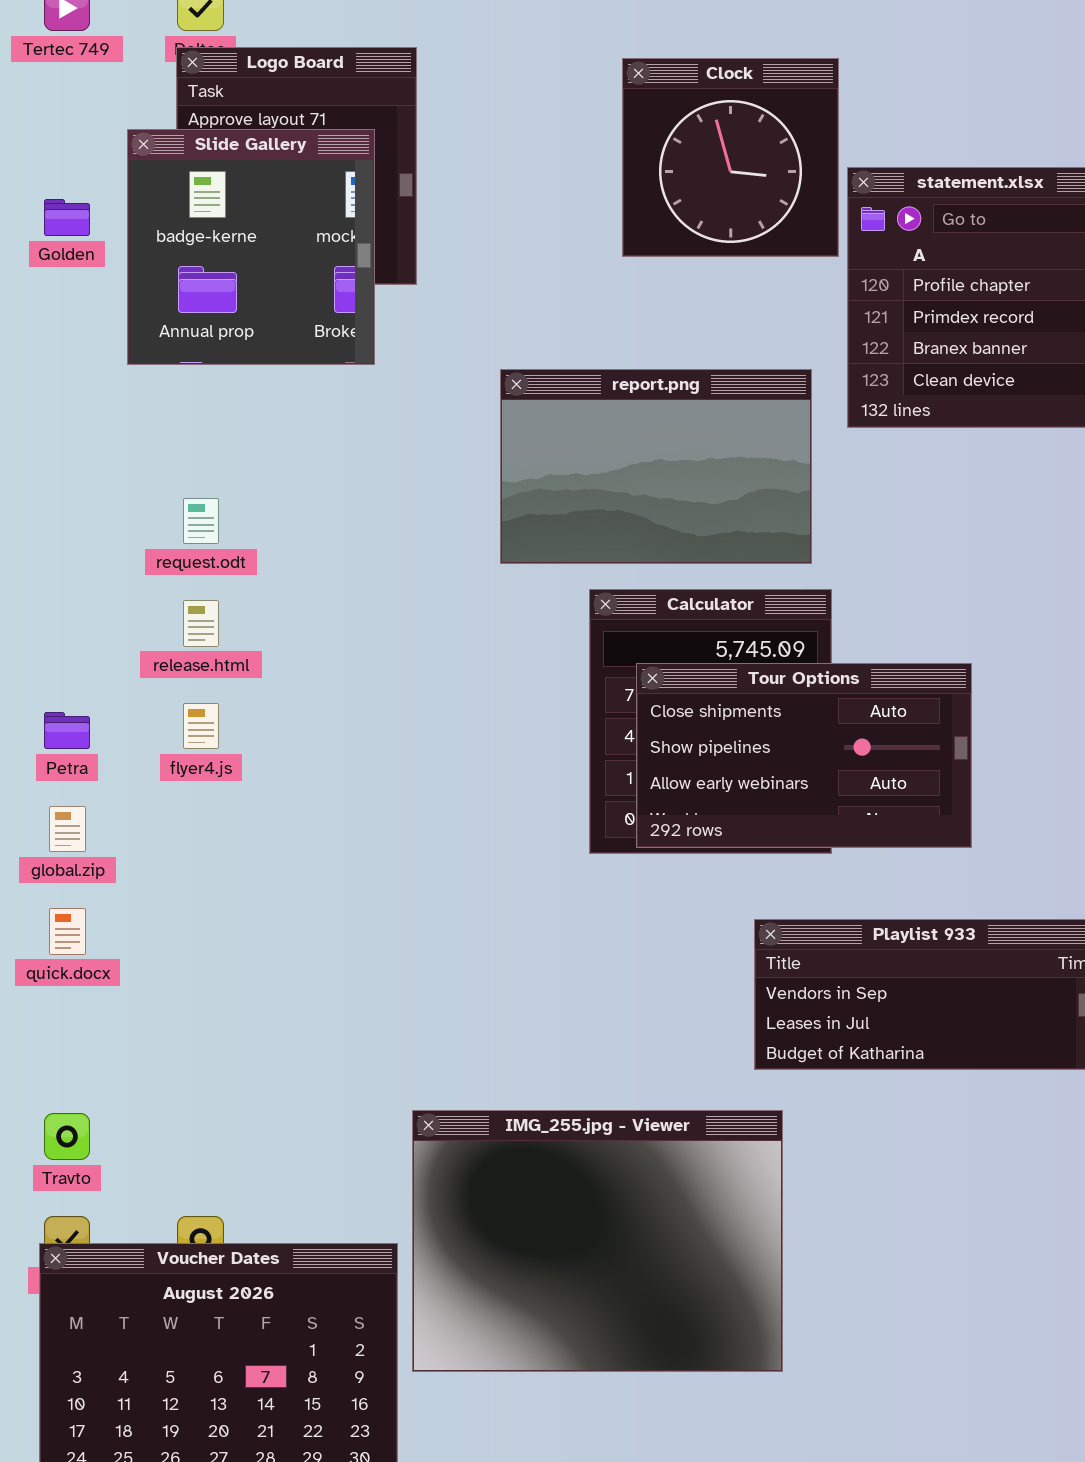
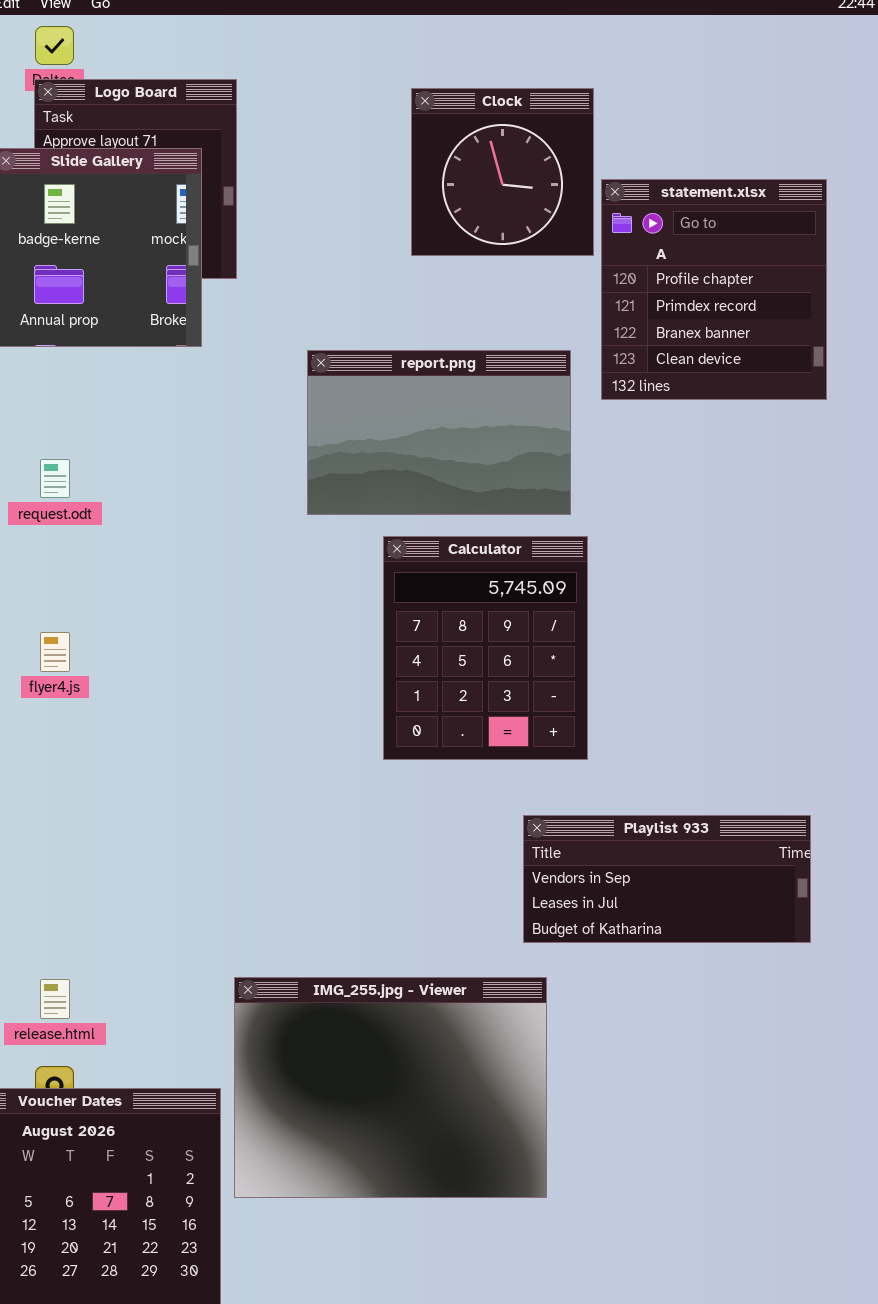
release.html: [183,600,219,647] -> [40,979,70,1019], moved
Tour Options: [636,663,972,848] -> none, closed

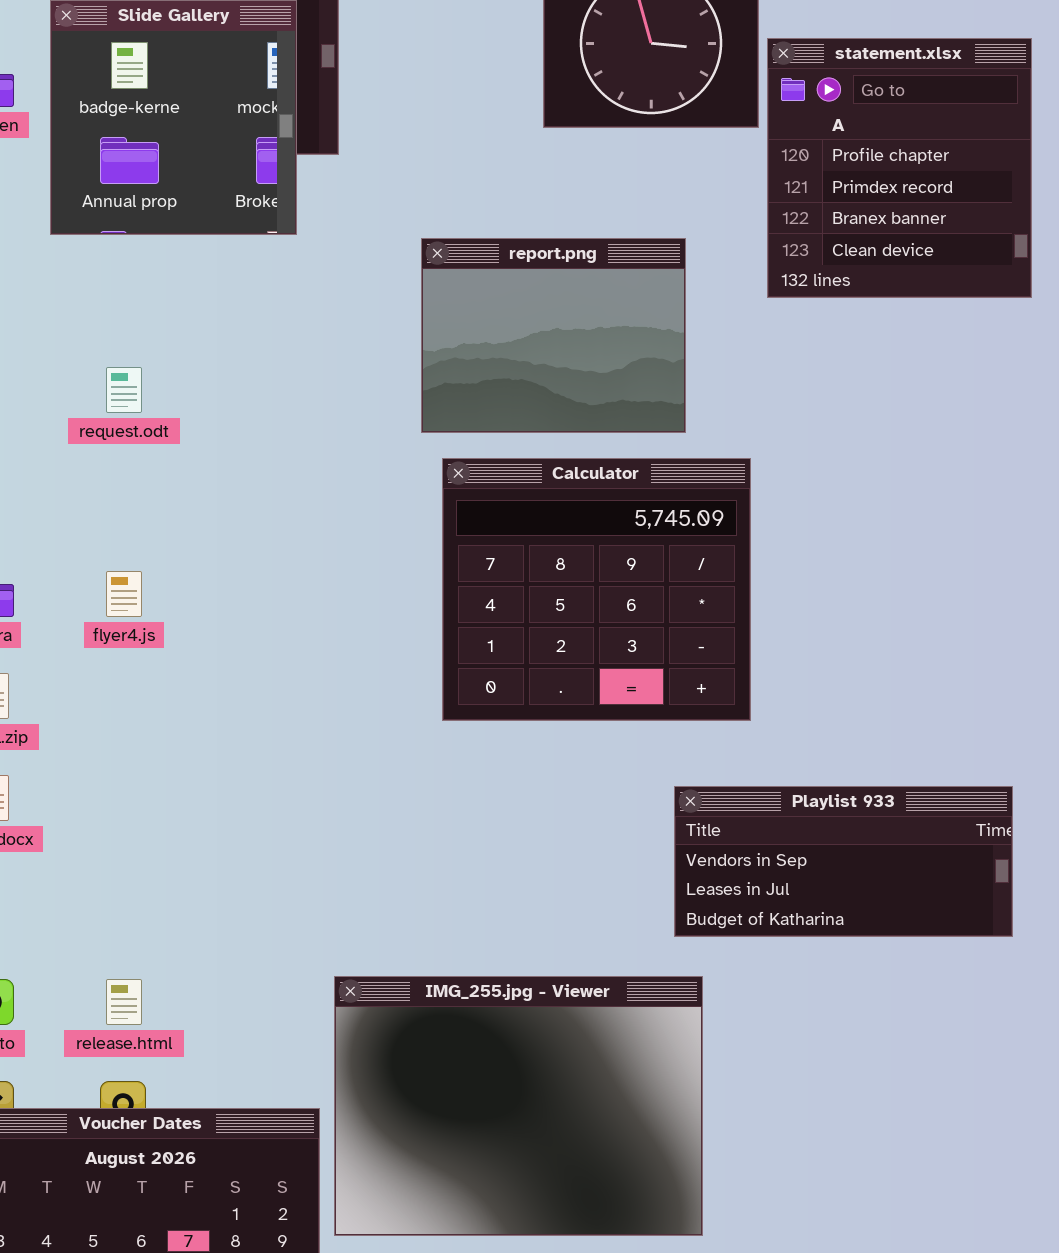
report.png: [307,350,571,515] -> [421,238,686,433], resized
Calculator: [383,536,588,760] -> [442,458,751,721], resized

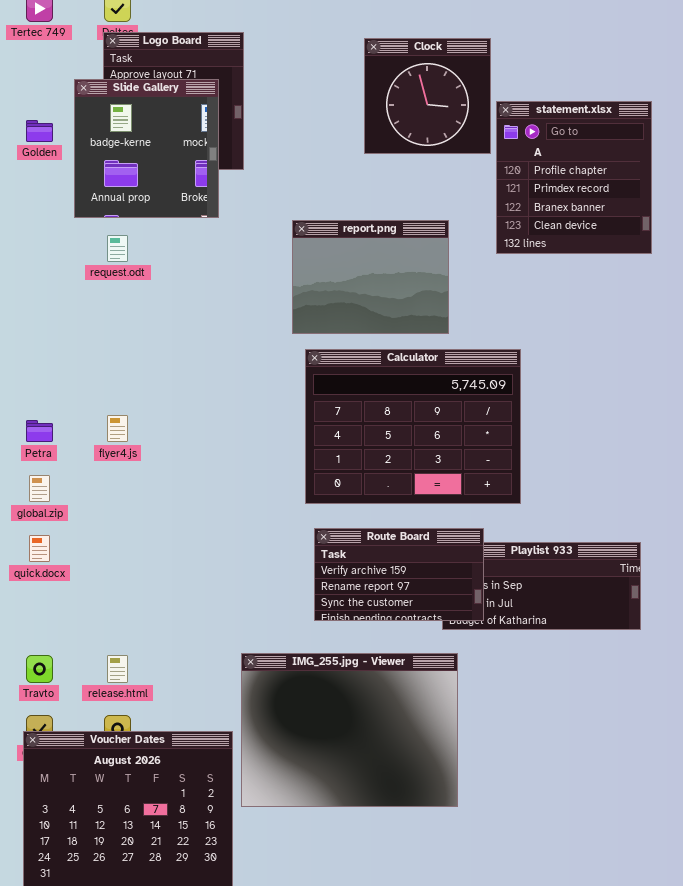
request.odt: [106,367,142,413] -> [107,235,128,262], moved
Calculator: [442,458,751,721] -> [305,349,521,504], resized
Route Board: none -> [314,528,484,621], opened

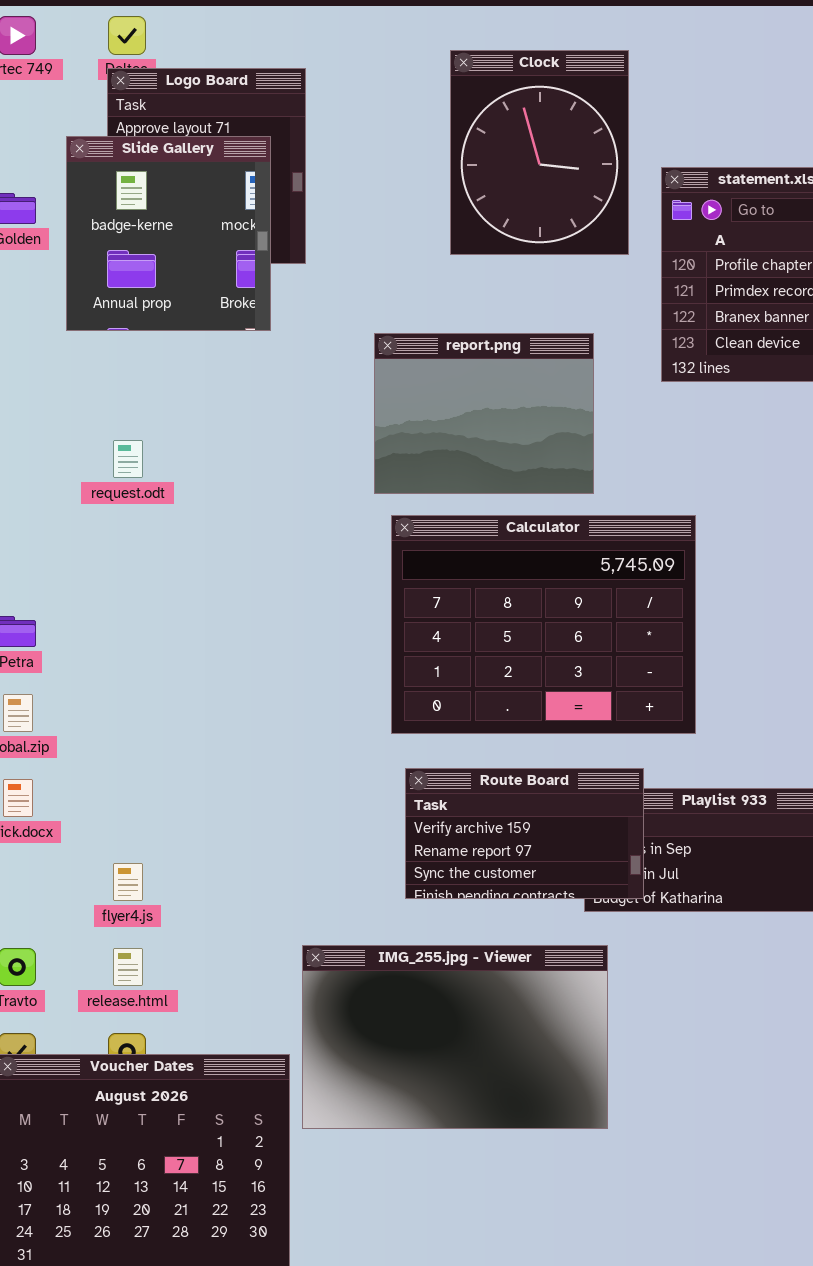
Clock: [364,38,491,154] -> [450,50,629,255], moved, resized
request.odt: [107,235,128,262] -> [113,440,143,478], moved
flyer4.js: [107,415,128,442] -> [113,863,143,901], moved
IMG_255.jpg - Viewer: [241,653,458,807] -> [302,945,608,1129], resized

